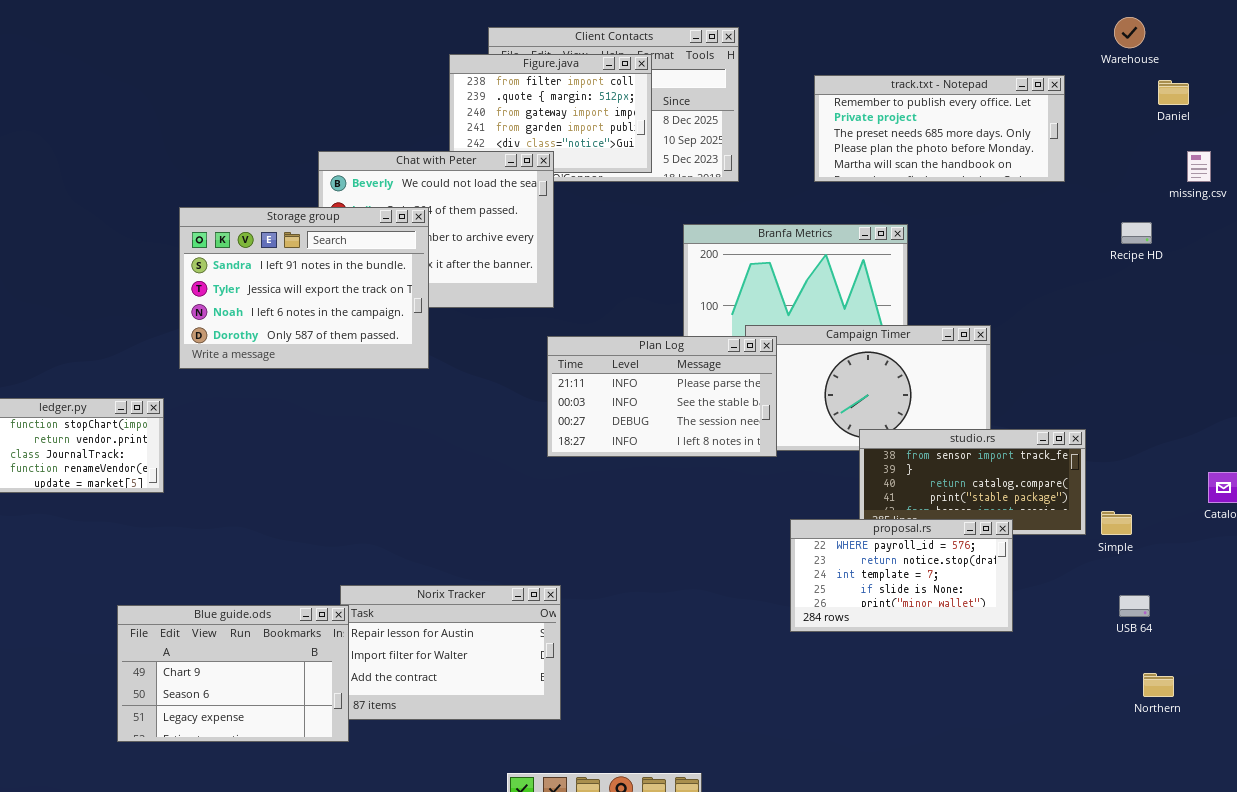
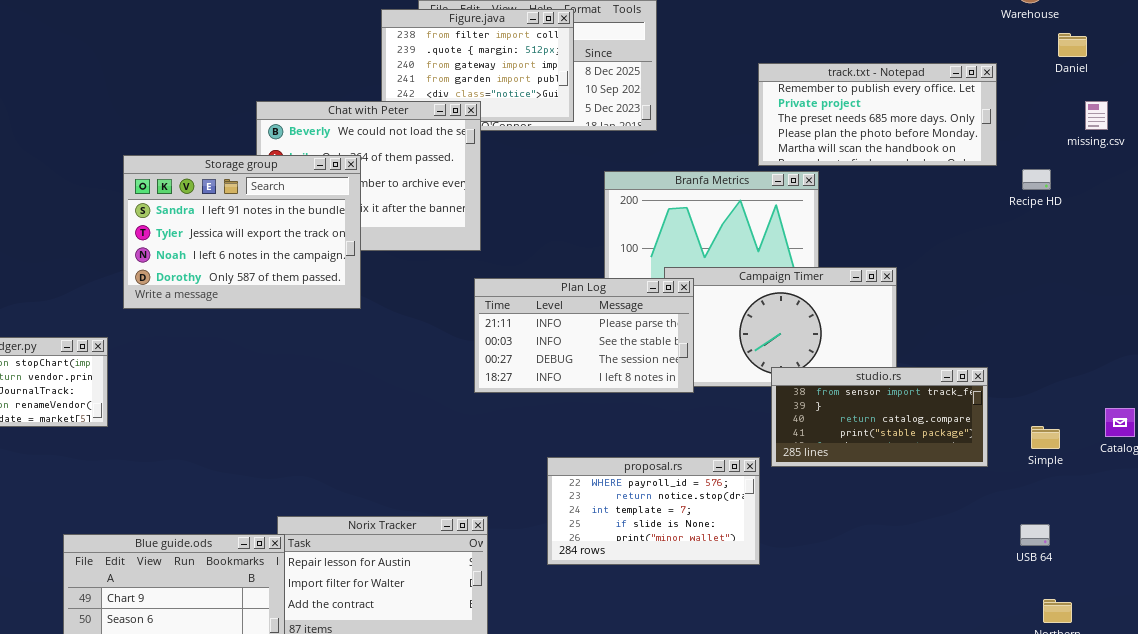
track.txt - Notepad: [814,75,1065,182] -> [758,63,997,166], moved
Simple: [1101,511,1132,535] -> [1031,426,1060,449], moved
proposal.rs: [790,519,1013,632] -> [547,457,760,565], moved

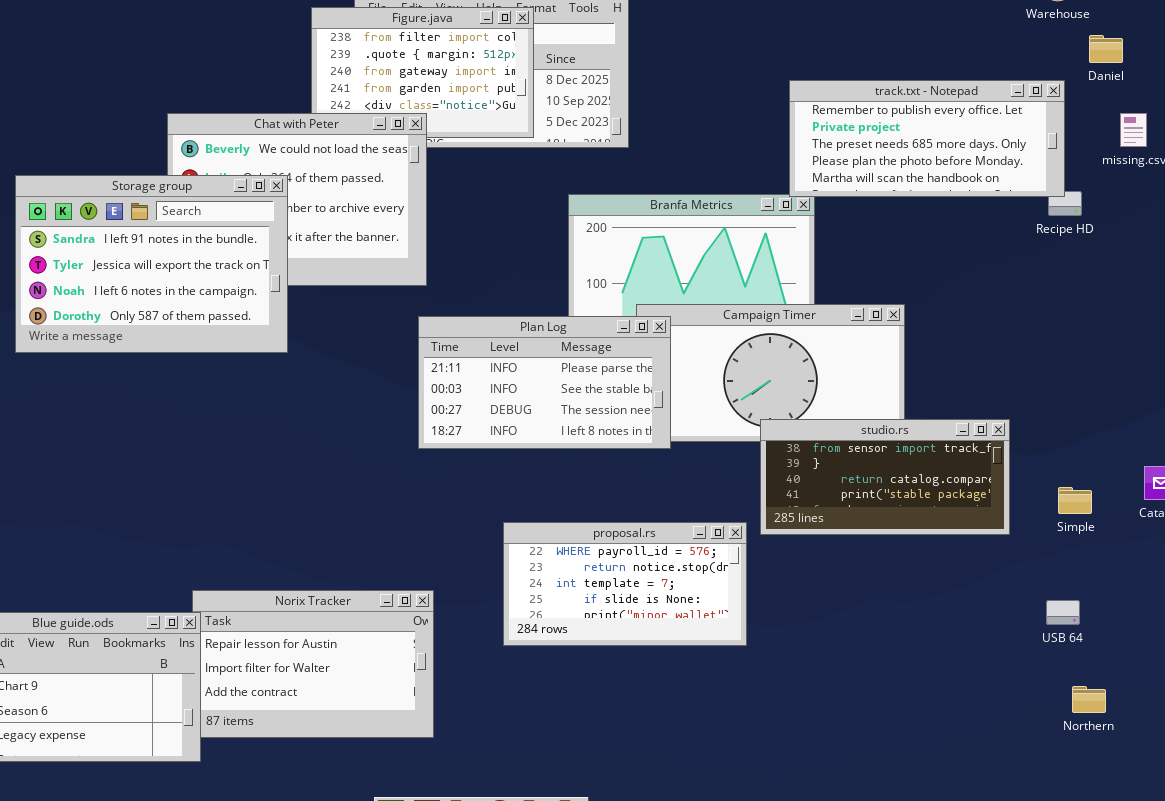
track.txt - Notepad: [758,63,997,166] -> [789,80,1065,197], moved

